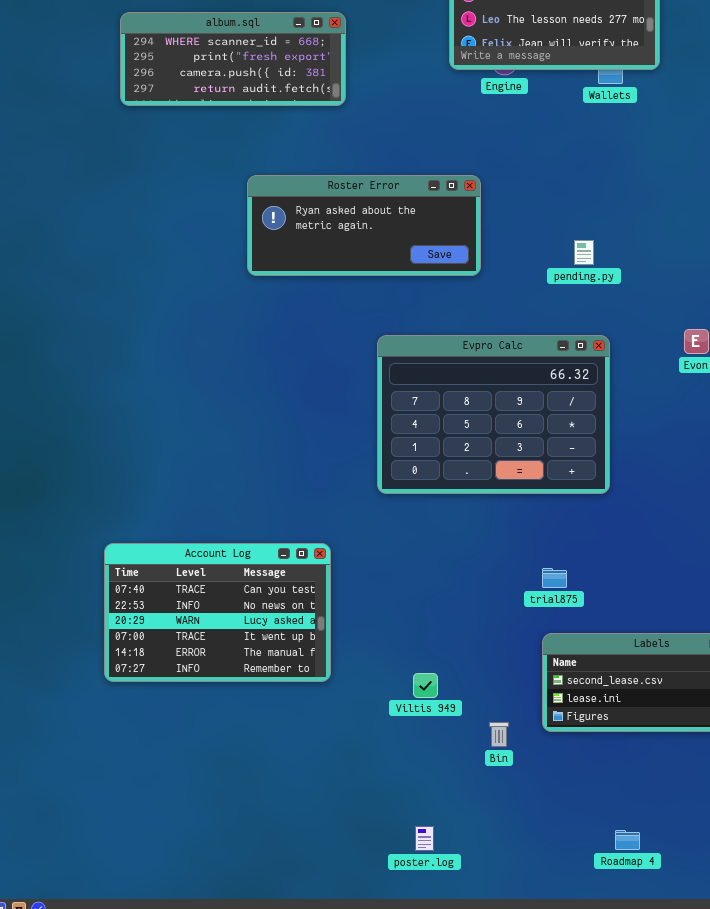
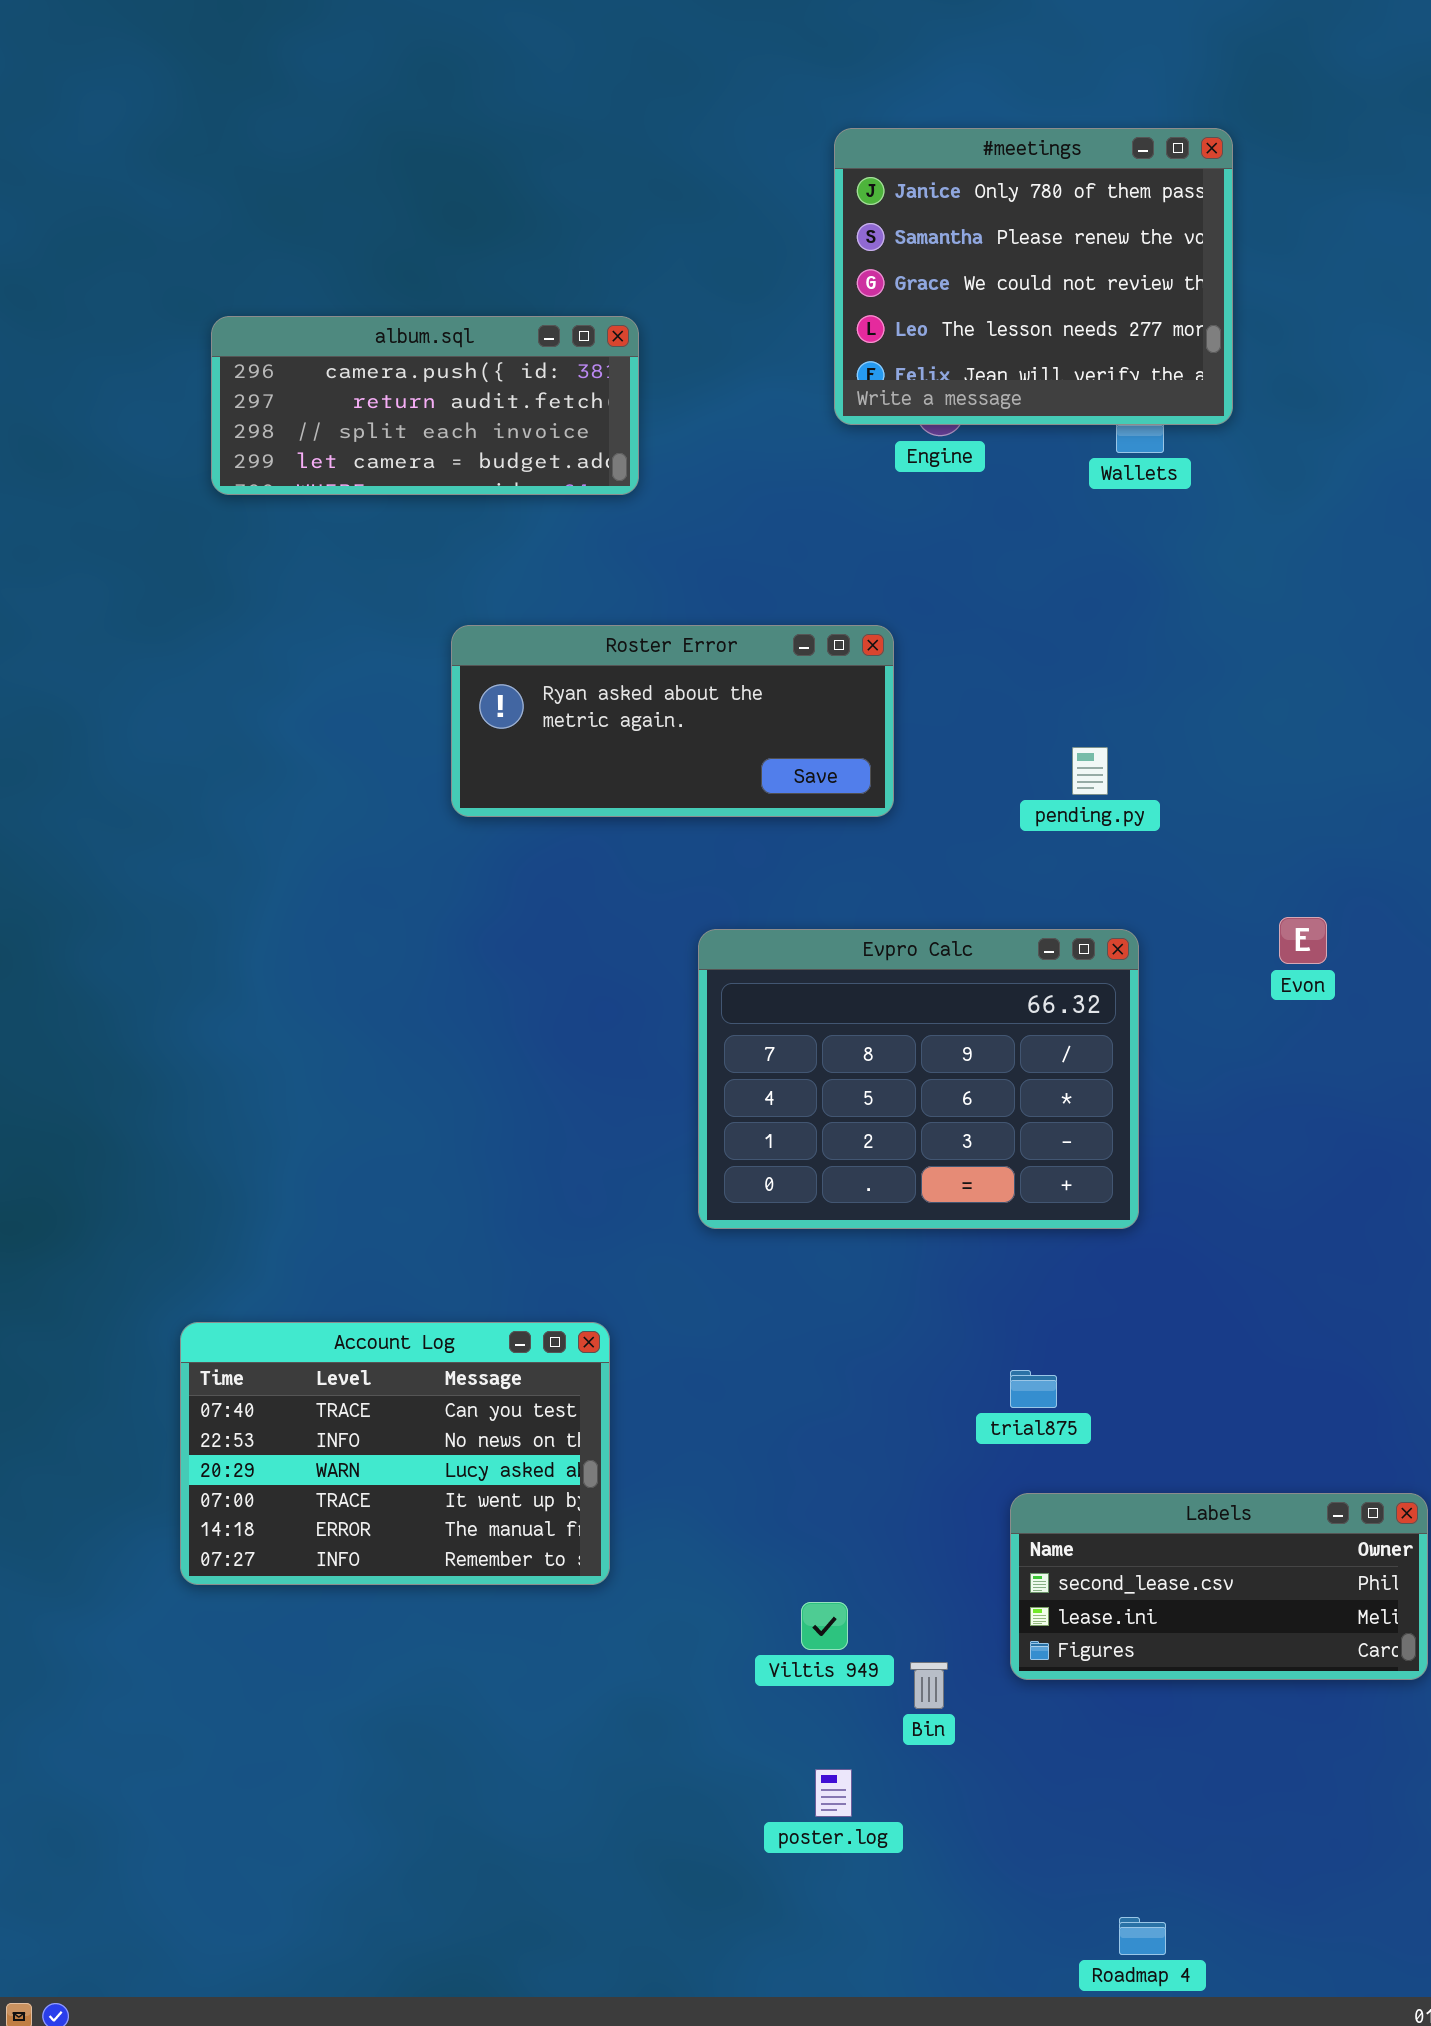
album.sql: [120,12,346,106] -> [211,316,639,495], scrolled down 2 rows
Viltis 949: [413,673,438,698] -> [801,1602,848,1650], moved
poster.log: [415,826,434,851] -> [815,1769,852,1817], moved
Roadmap 4: [615,830,640,850] -> [1119,1917,1166,1955], moved

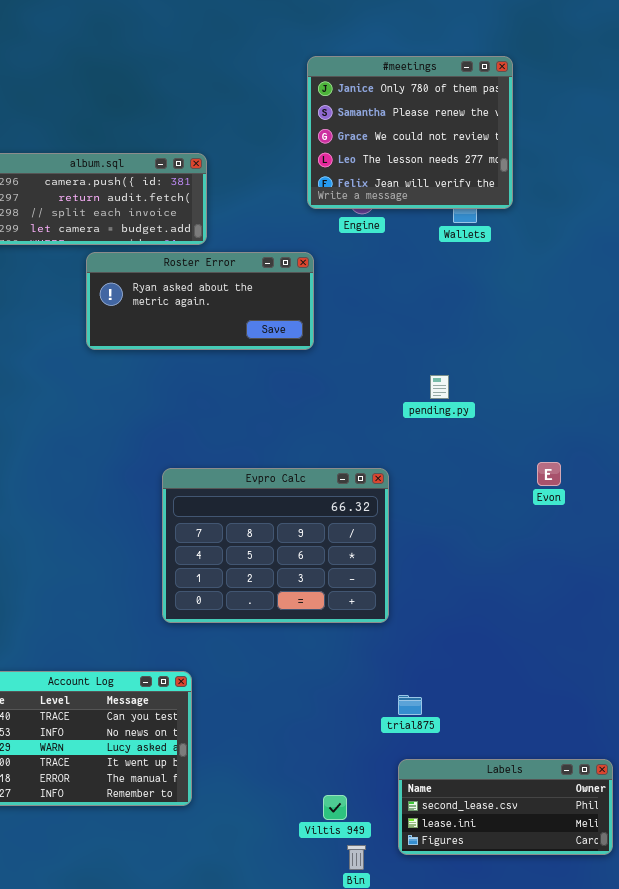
Roster Error: [451,625,894,817] -> [86,252,314,350], moved
Evpro Calc: [698,929,1139,1229] -> [162,468,389,623], moved
Viltis 949: [801,1602,848,1650] -> [323,795,347,820], moved

